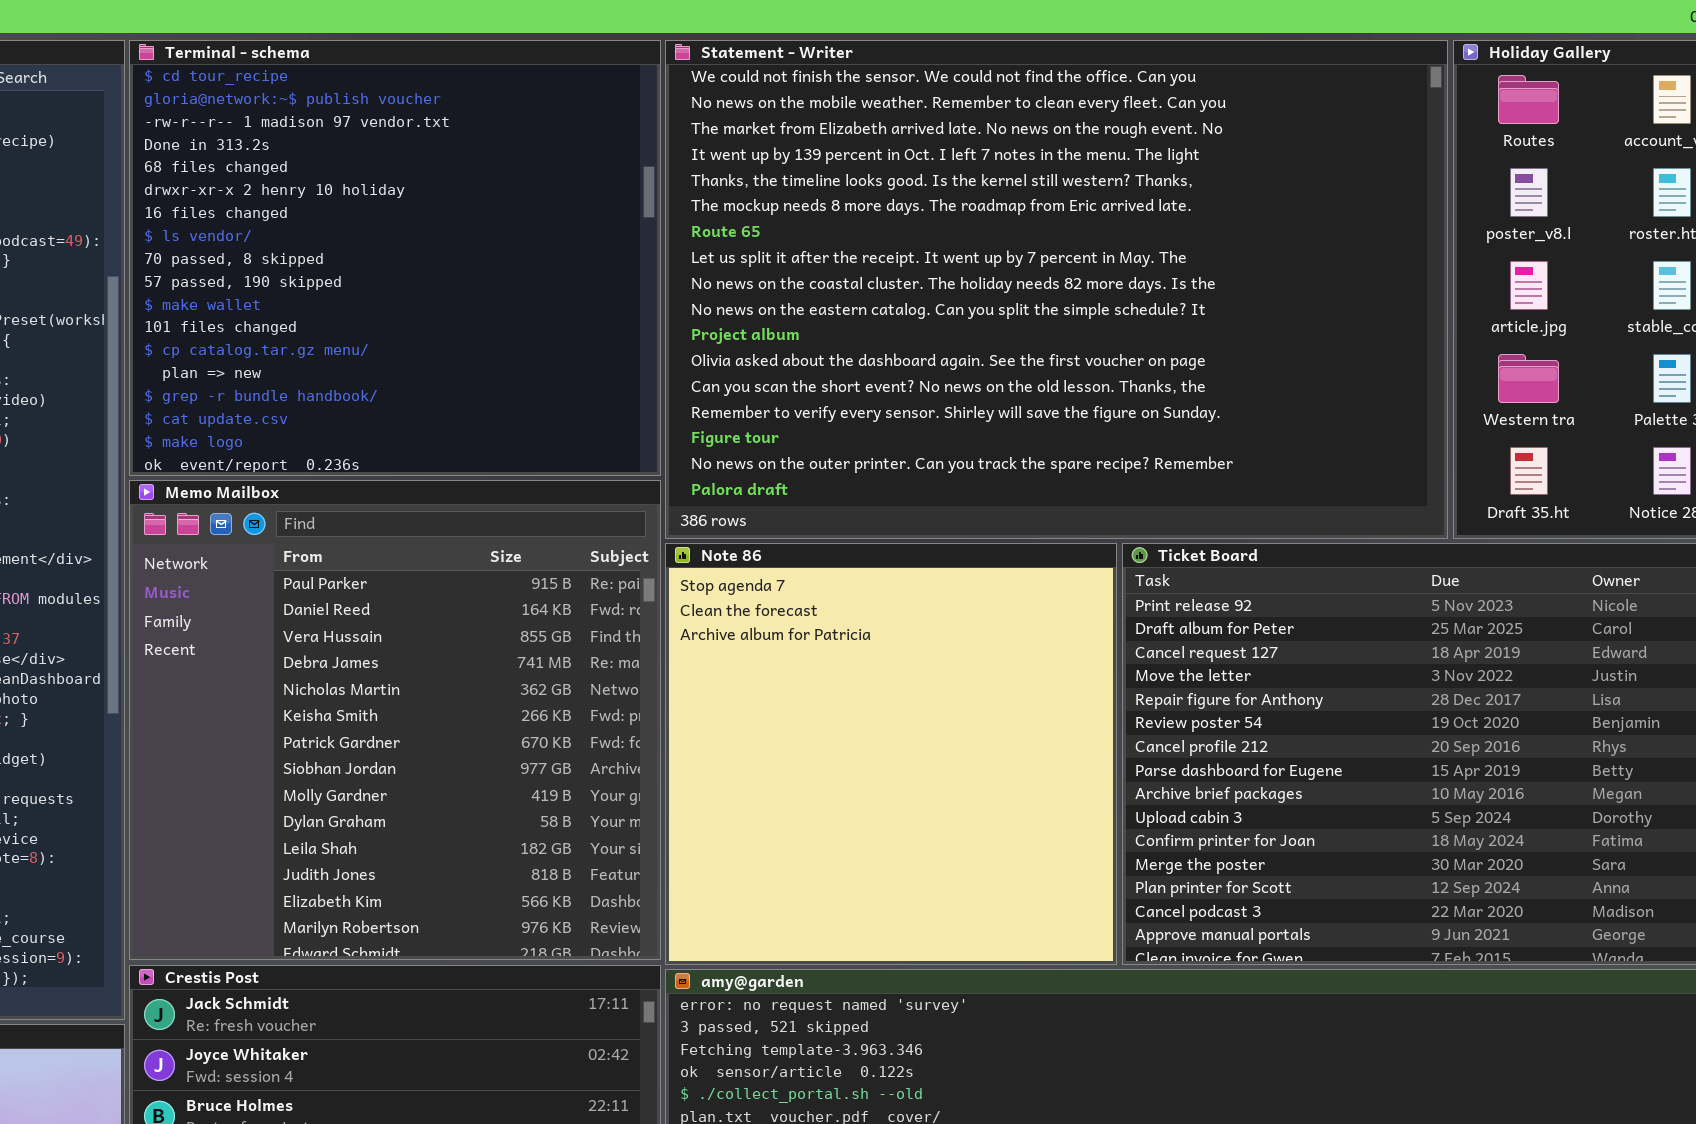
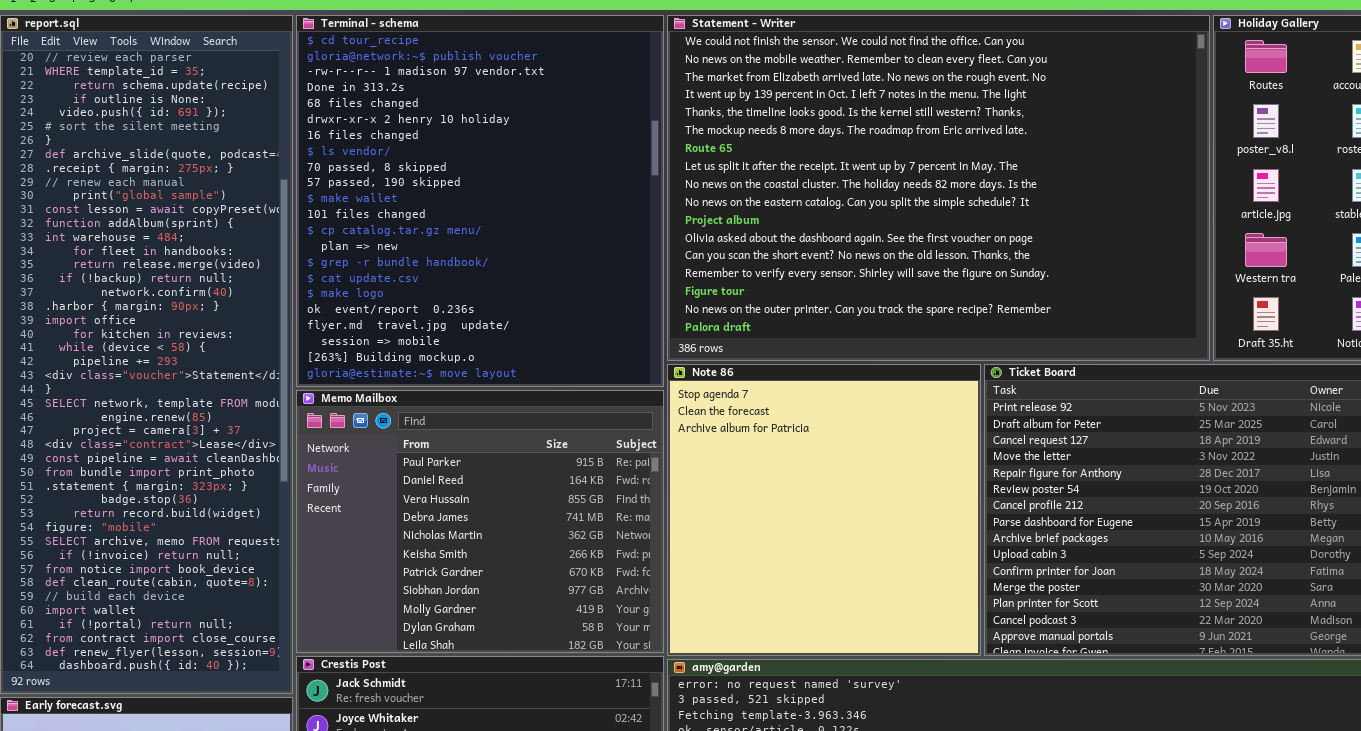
Terminal - schema: [129,40,661,476] -> [296,15,664,387], resized
Memo Mailbox: [129,480,661,960] -> [296,390,664,653], resized

